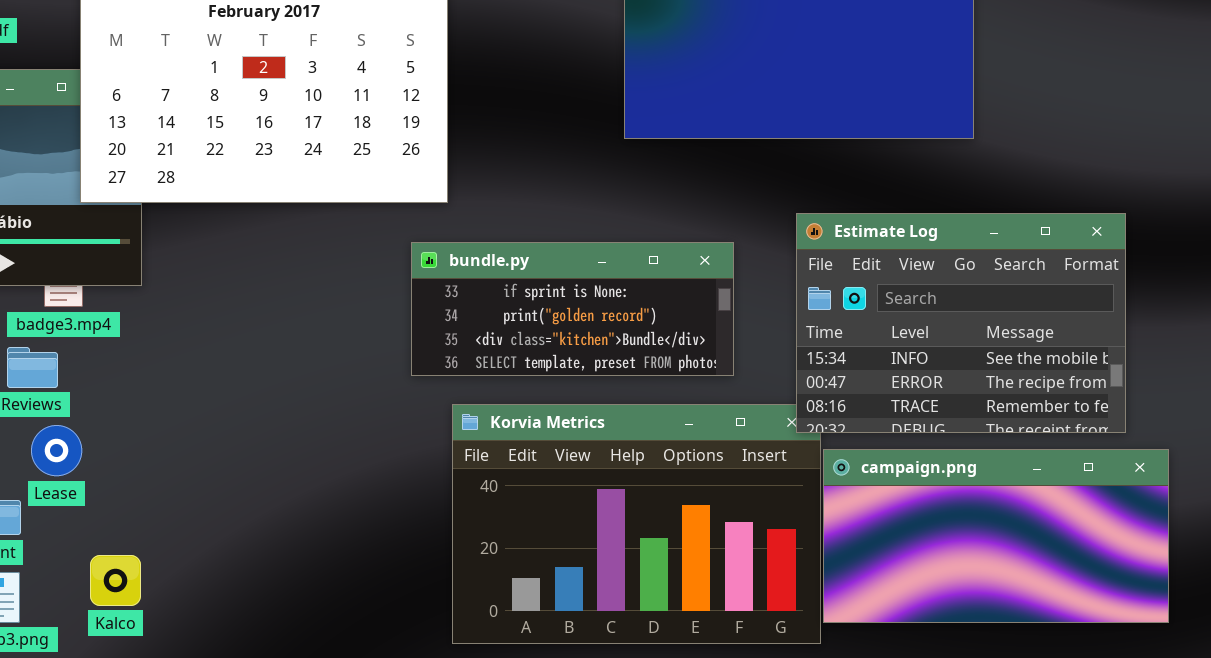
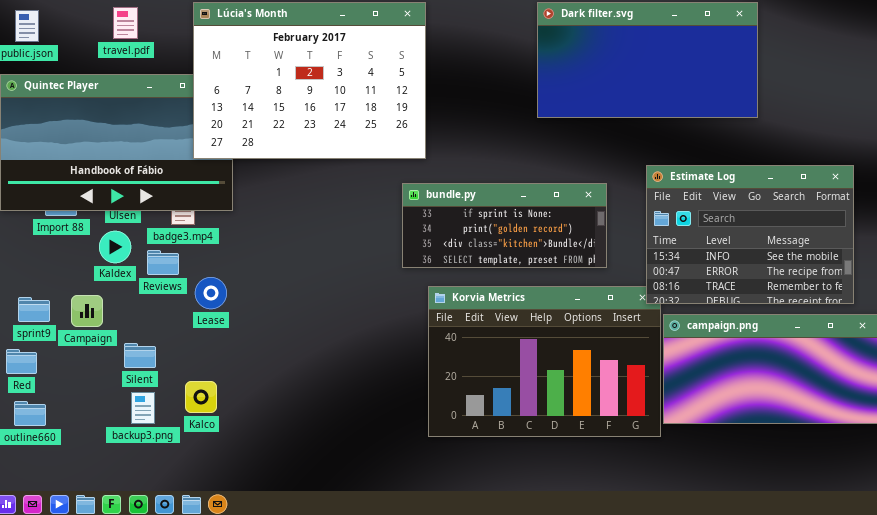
Lease: [31,425,82,476] -> [195,277,227,309], moved
Kalco: [90,555,141,606] -> [185,381,217,413], moved

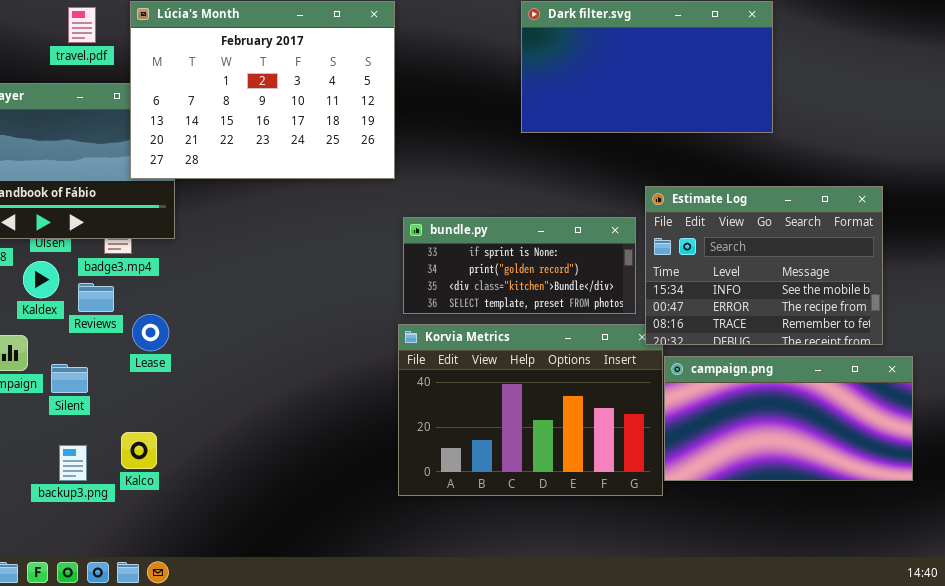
travel.pdf: [113,7,138,39] -> [68,7,96,43], moved
bundle.py: [402,183,607,268] -> [403,217,636,314], moved
Silent: [124,343,156,368] -> [51,364,88,393], moved

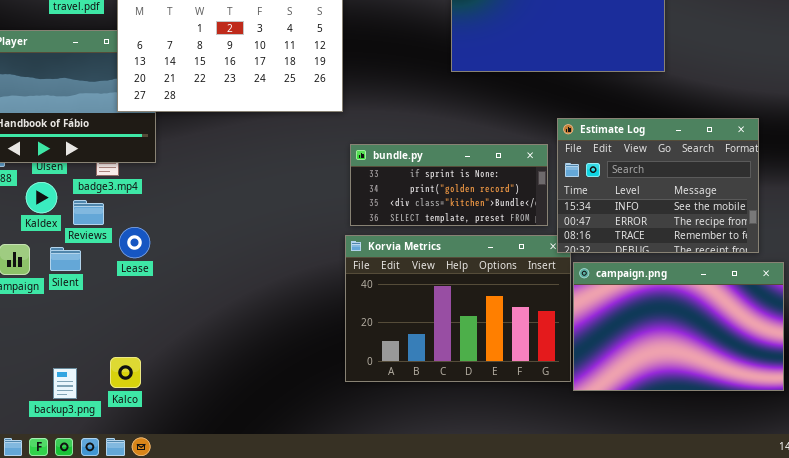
campaign.png: [664,356,913,481] -> [573,262,784,391], resized
Silent: [51,364,88,393] -> [50,247,81,271], moved
Kalco: [121,432,157,469] -> [110,357,141,388], moved
backup3.png: [59,445,87,481] -> [53,368,77,399], moved

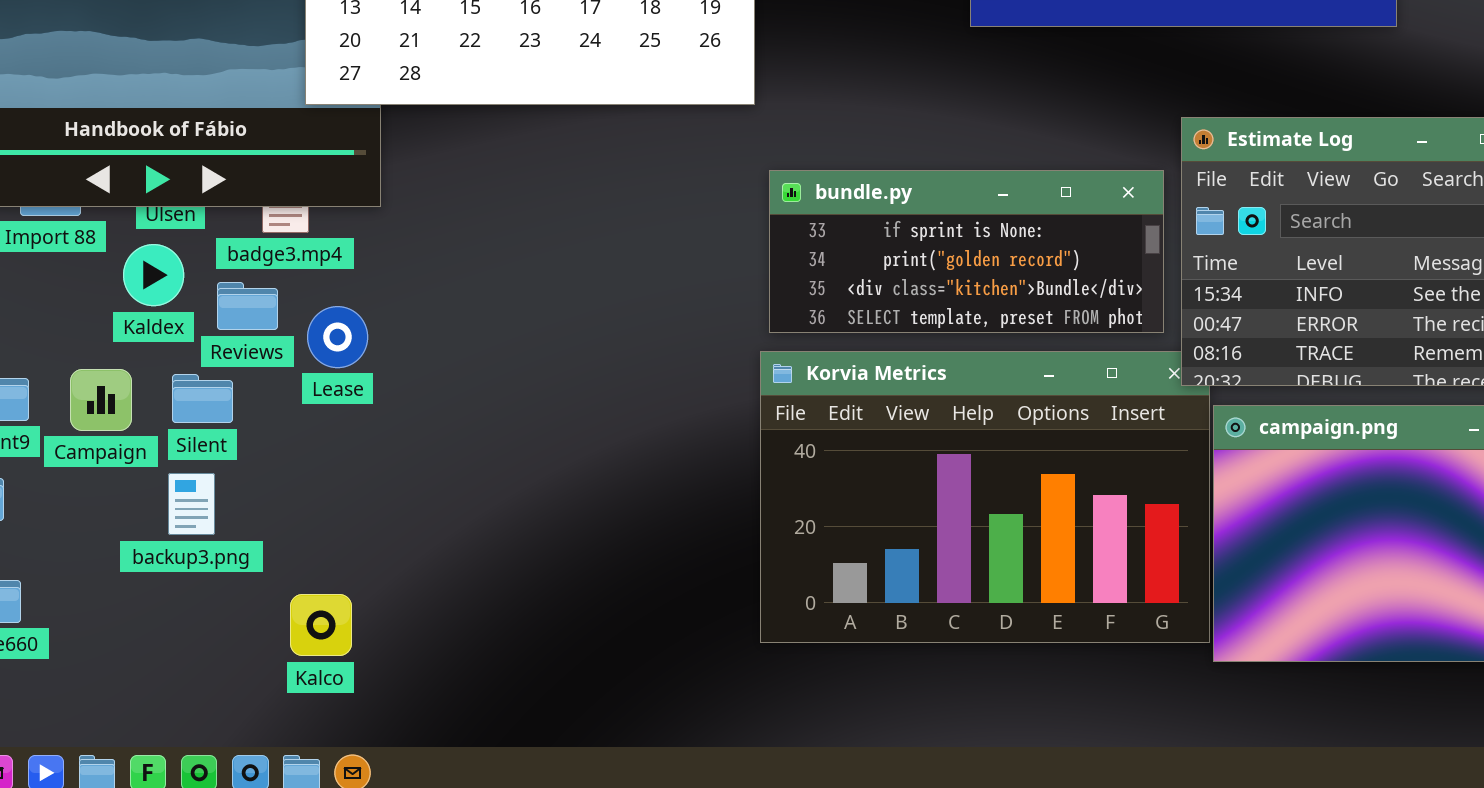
Lease: [119,227,150,258] -> [307,306,368,368], moved
backup3.png: [53,368,77,399] -> [168,473,215,535], moved

